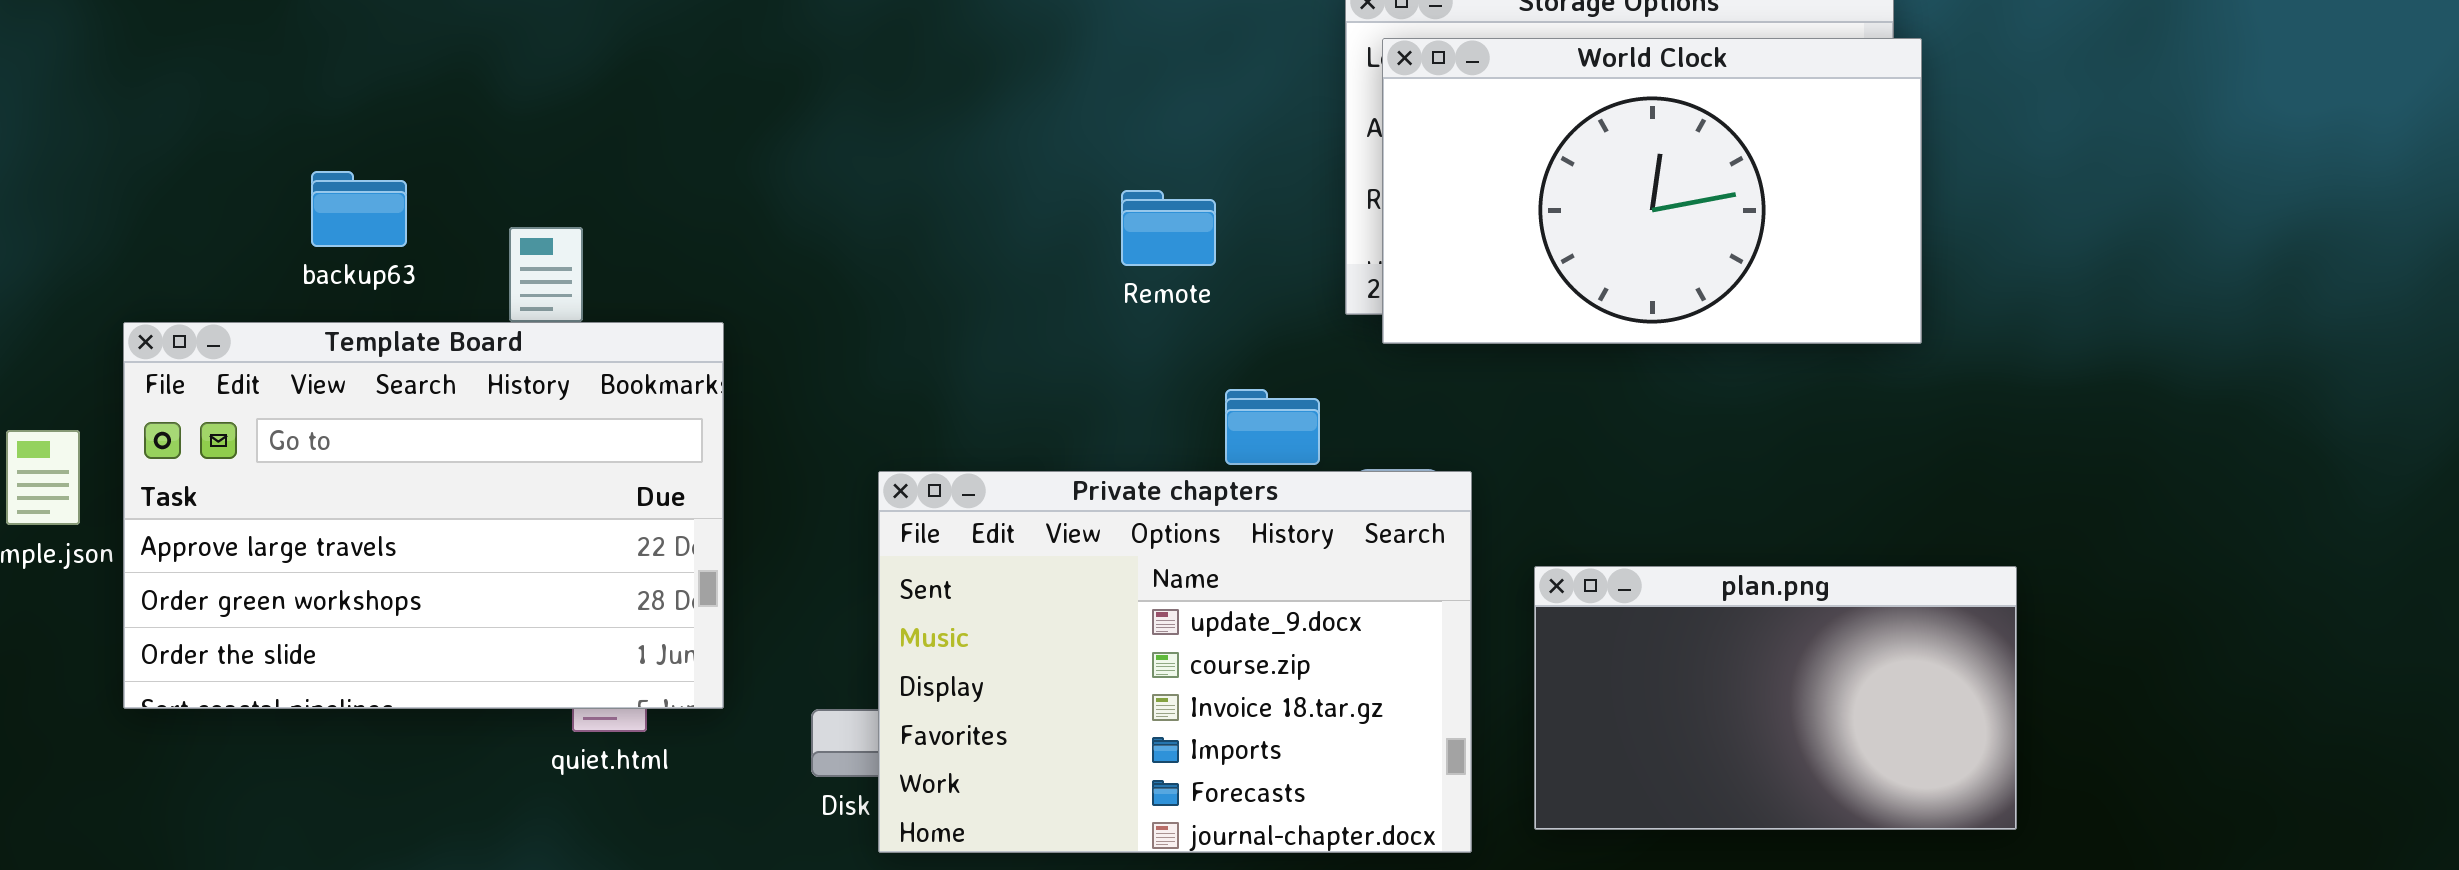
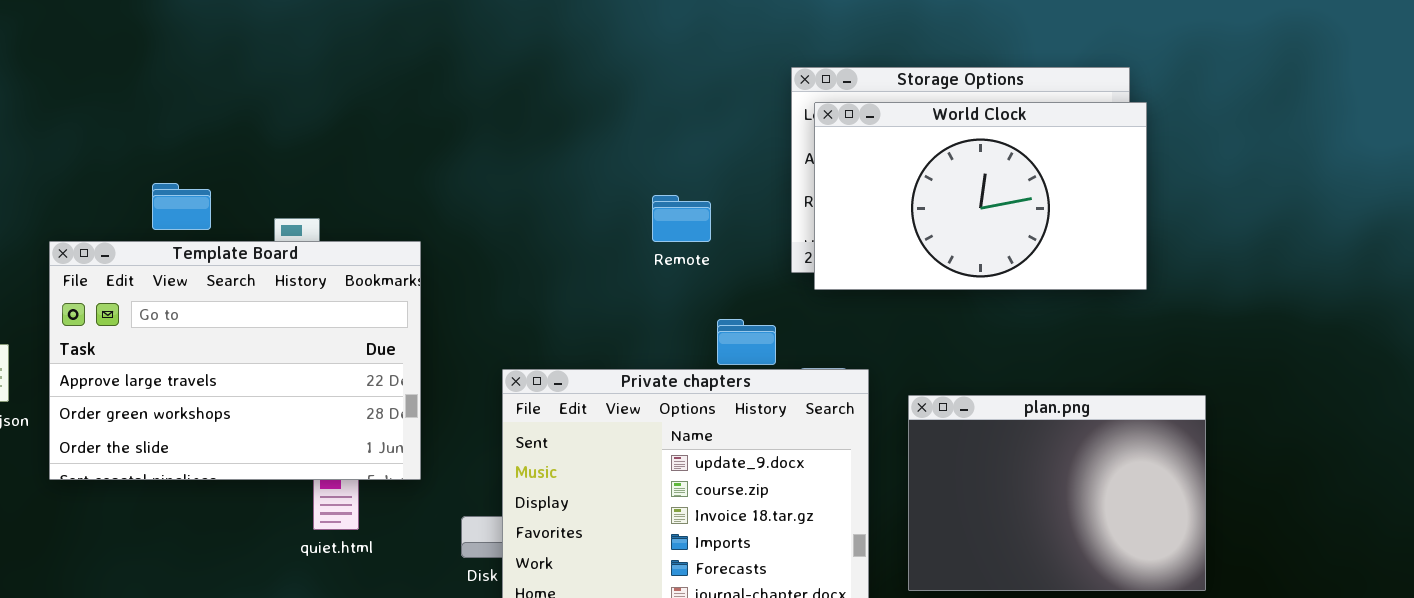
Template Board: [123,322,724,709] -> [49,241,421,480], moved
plan.png: [1534,566,2017,830] -> [908,395,1206,591], resized

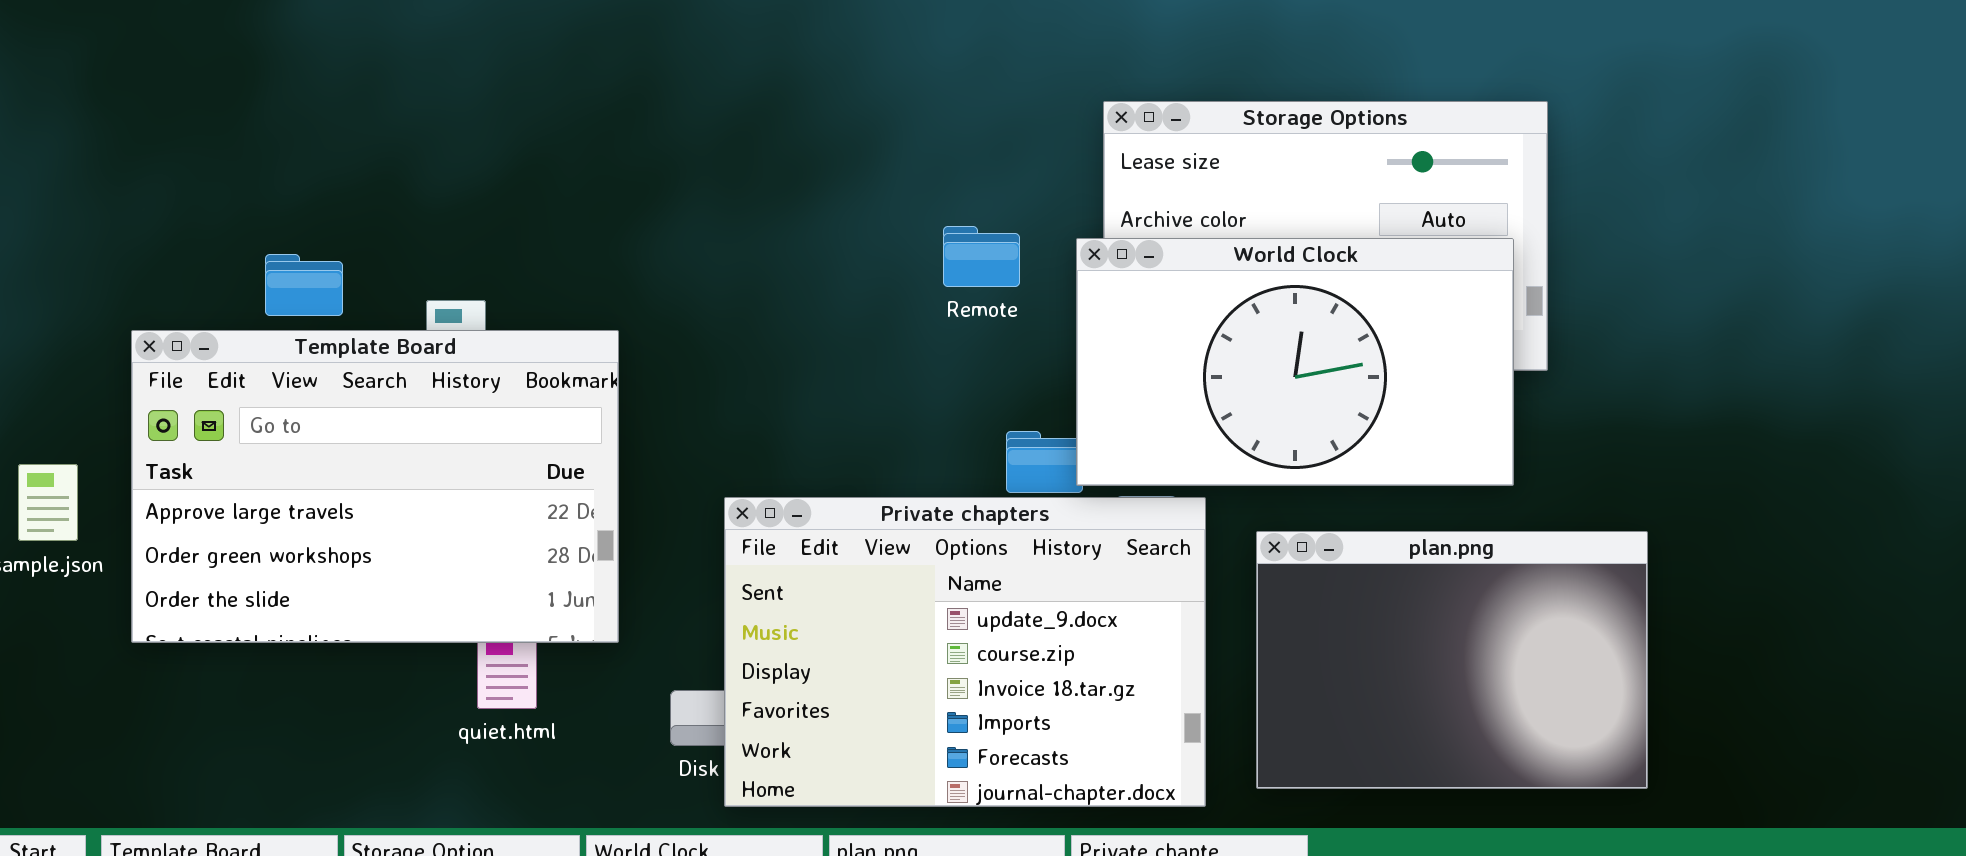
World Clock: [814,102,1147,290] -> [1076,238,1514,486], moved
Remote: [652,195,711,242] -> [943,226,1020,287], moved

